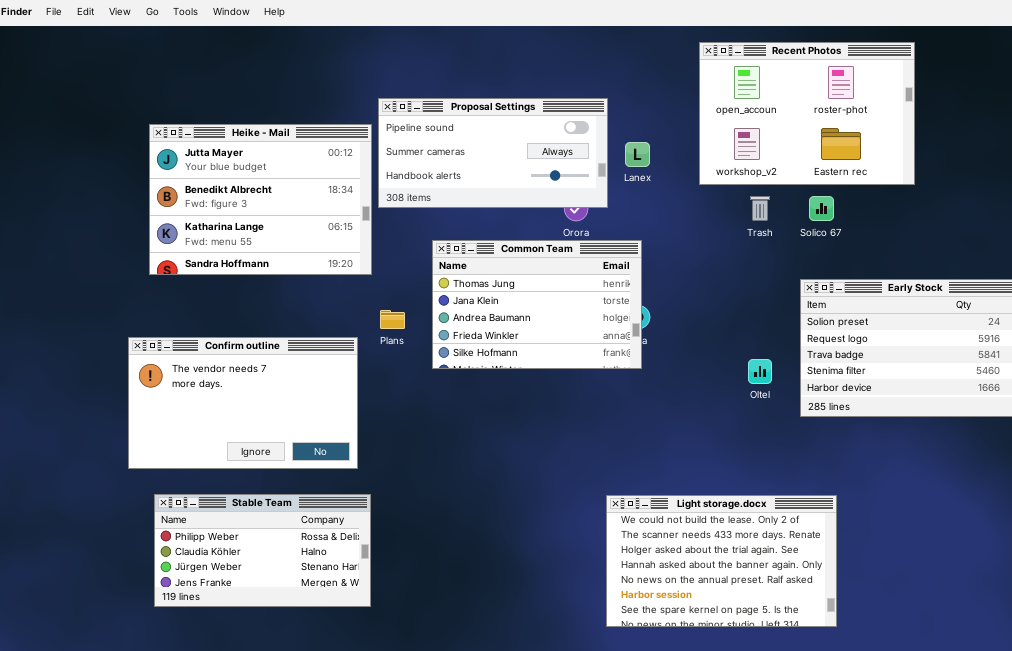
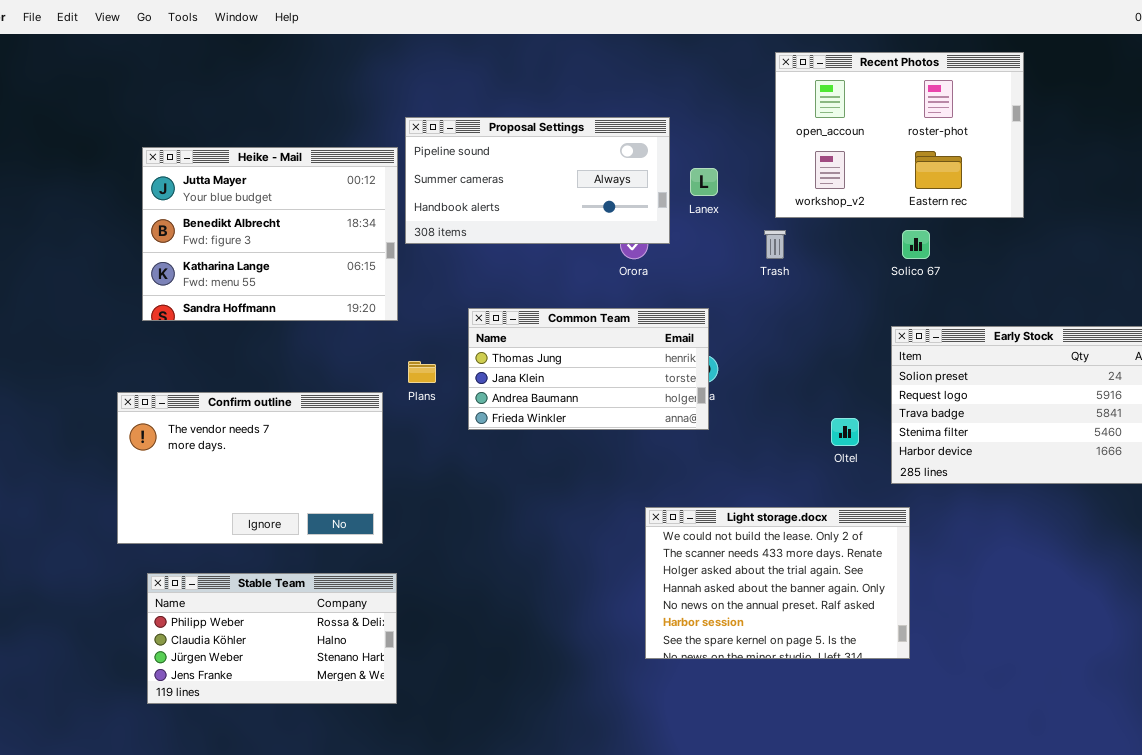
Trash: [750,196,770,221] -> [764,230,786,259], moved
Common Team: [432,240,642,369] -> [468,308,709,430], resized
Light storage.docx: [606,495,837,627] -> [645,507,910,659], moved

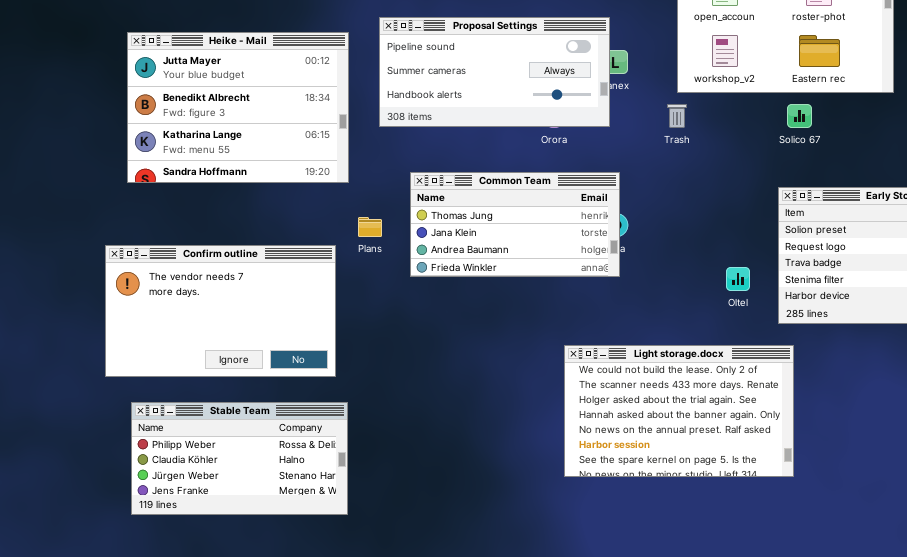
Proposal Settings: [405,117,670,244] -> [379,17,610,127], moved

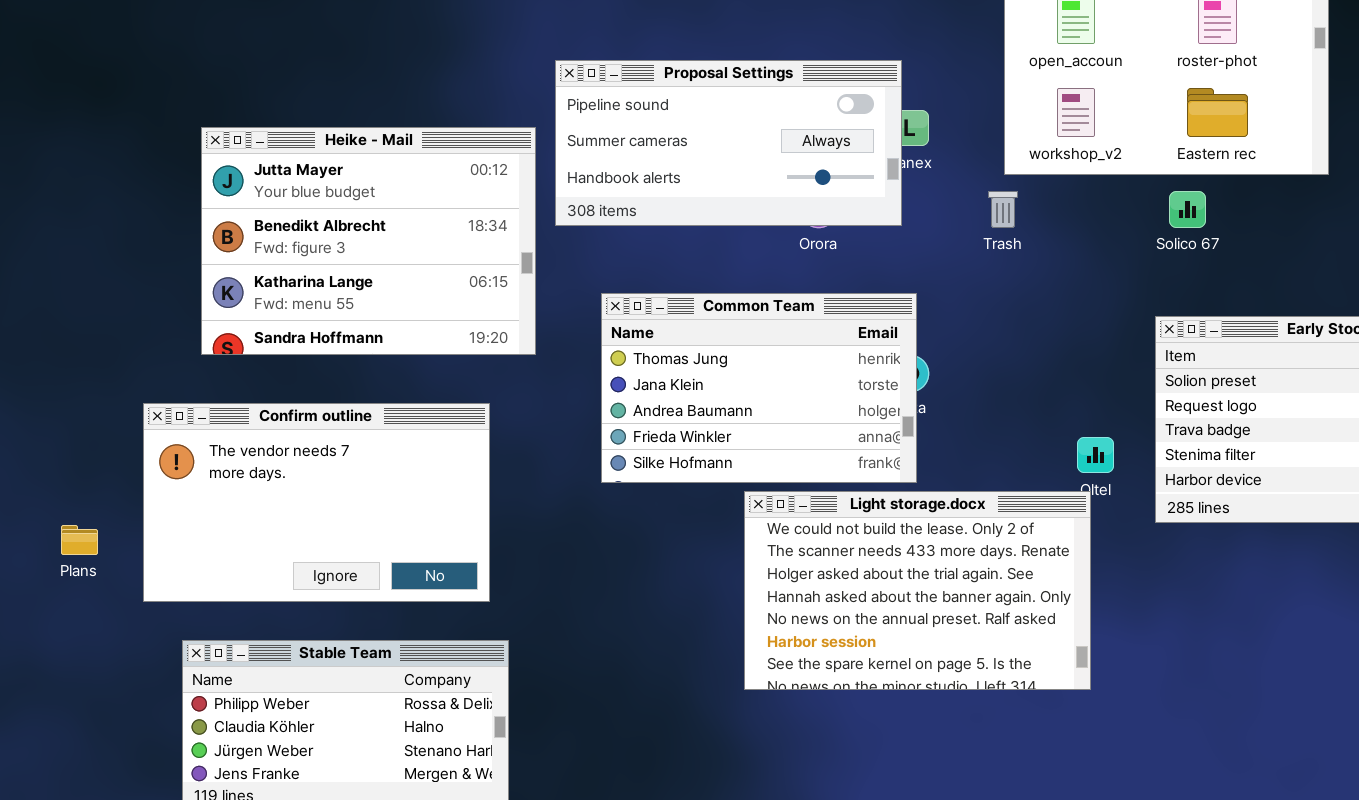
Heike - Mail: [127,32,349,183] -> [201,127,536,355], moved
Common Team: [410,172,620,277] -> [601,293,917,483], resized
Plans: [358,217,382,237] -> [61,525,98,555], moved
Light storage.docx: [564,345,794,477] -> [744,491,1091,690], moved

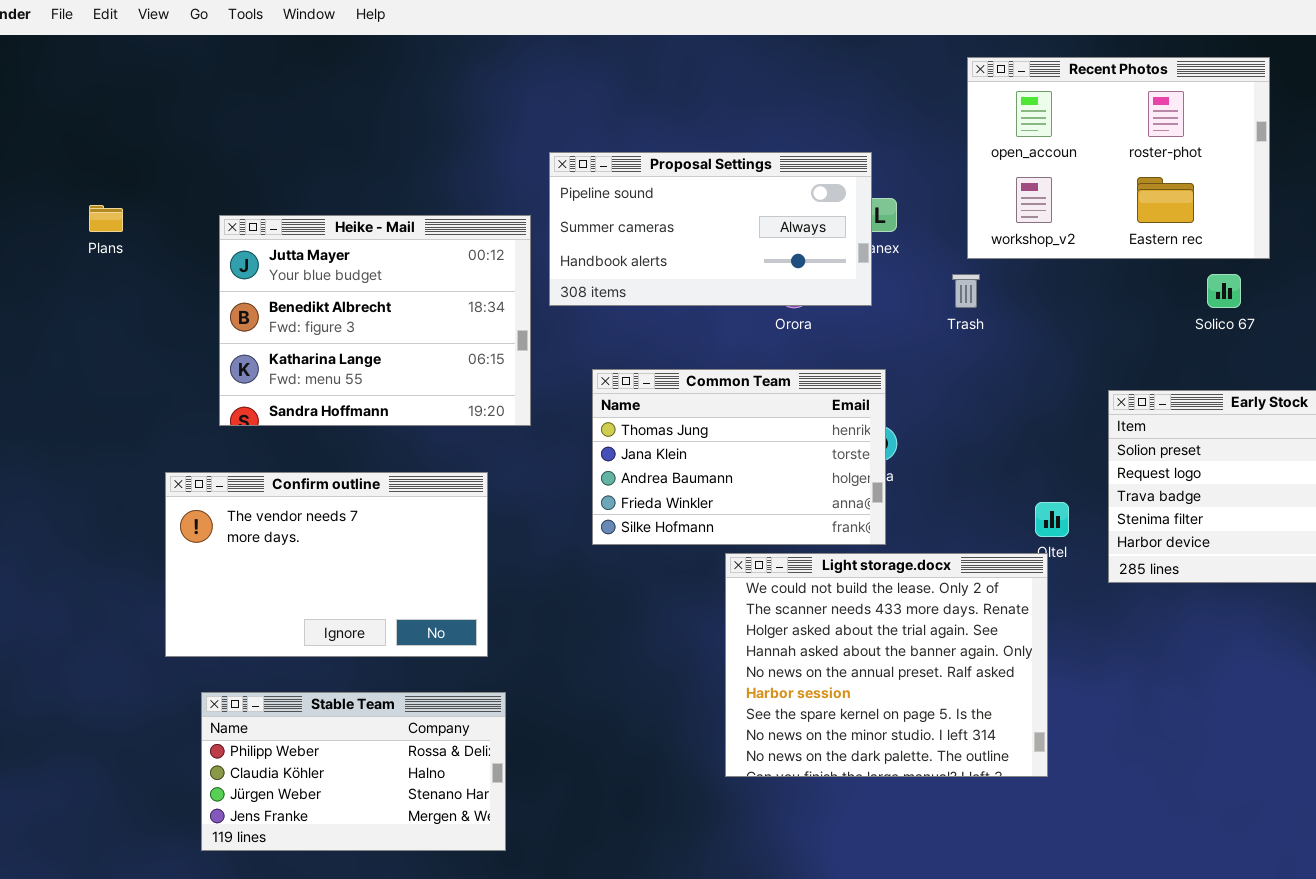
Solico 67: [1169,191,1206,228] -> [1207,274,1241,308], moved
Light storage.docx: [744,491,1091,690] -> [725,553,1048,777], resized
Plans: [61,525,98,555] -> [89,205,123,232], moved

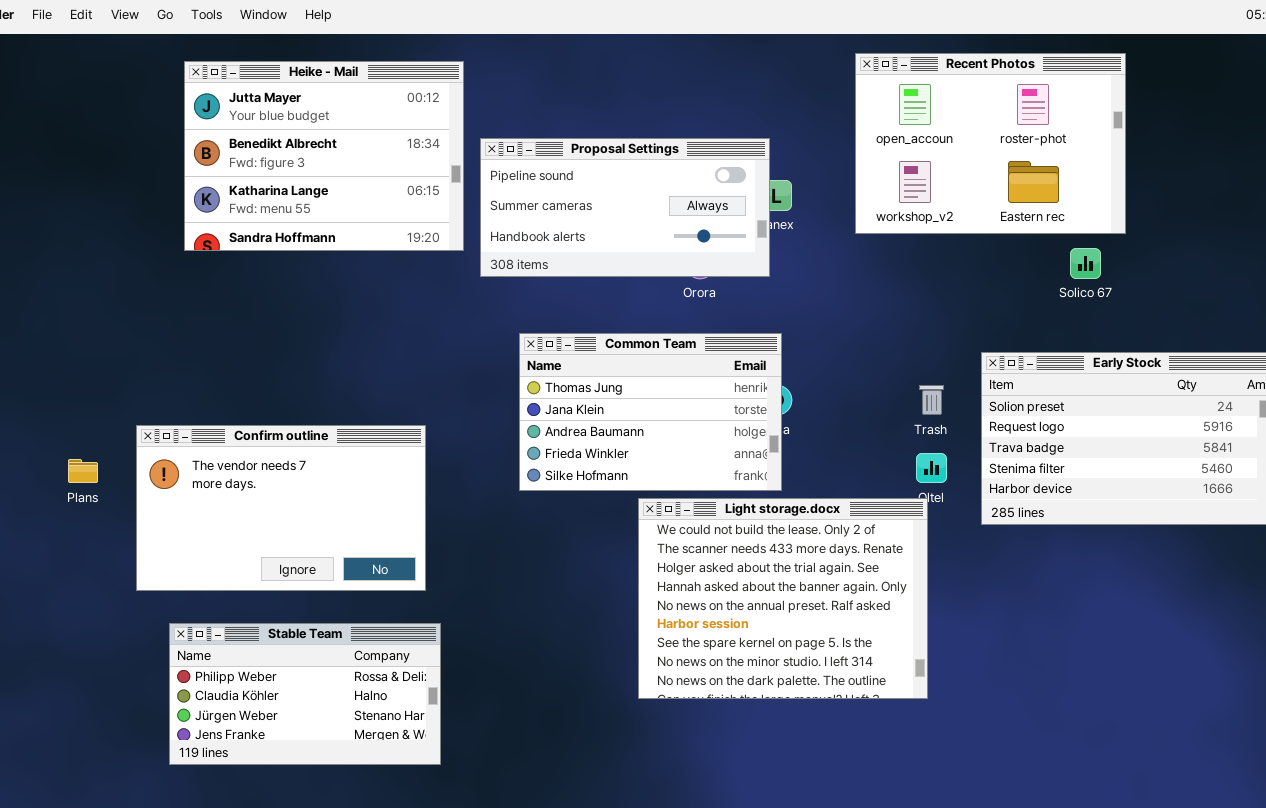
Plans: [89,205,123,232] -> [68,459,98,483], moved
Heike - Mail: [219,215,531,426] -> [184,61,464,251], moved
Trash: [952,274,980,308] -> [919,385,944,415], moved

